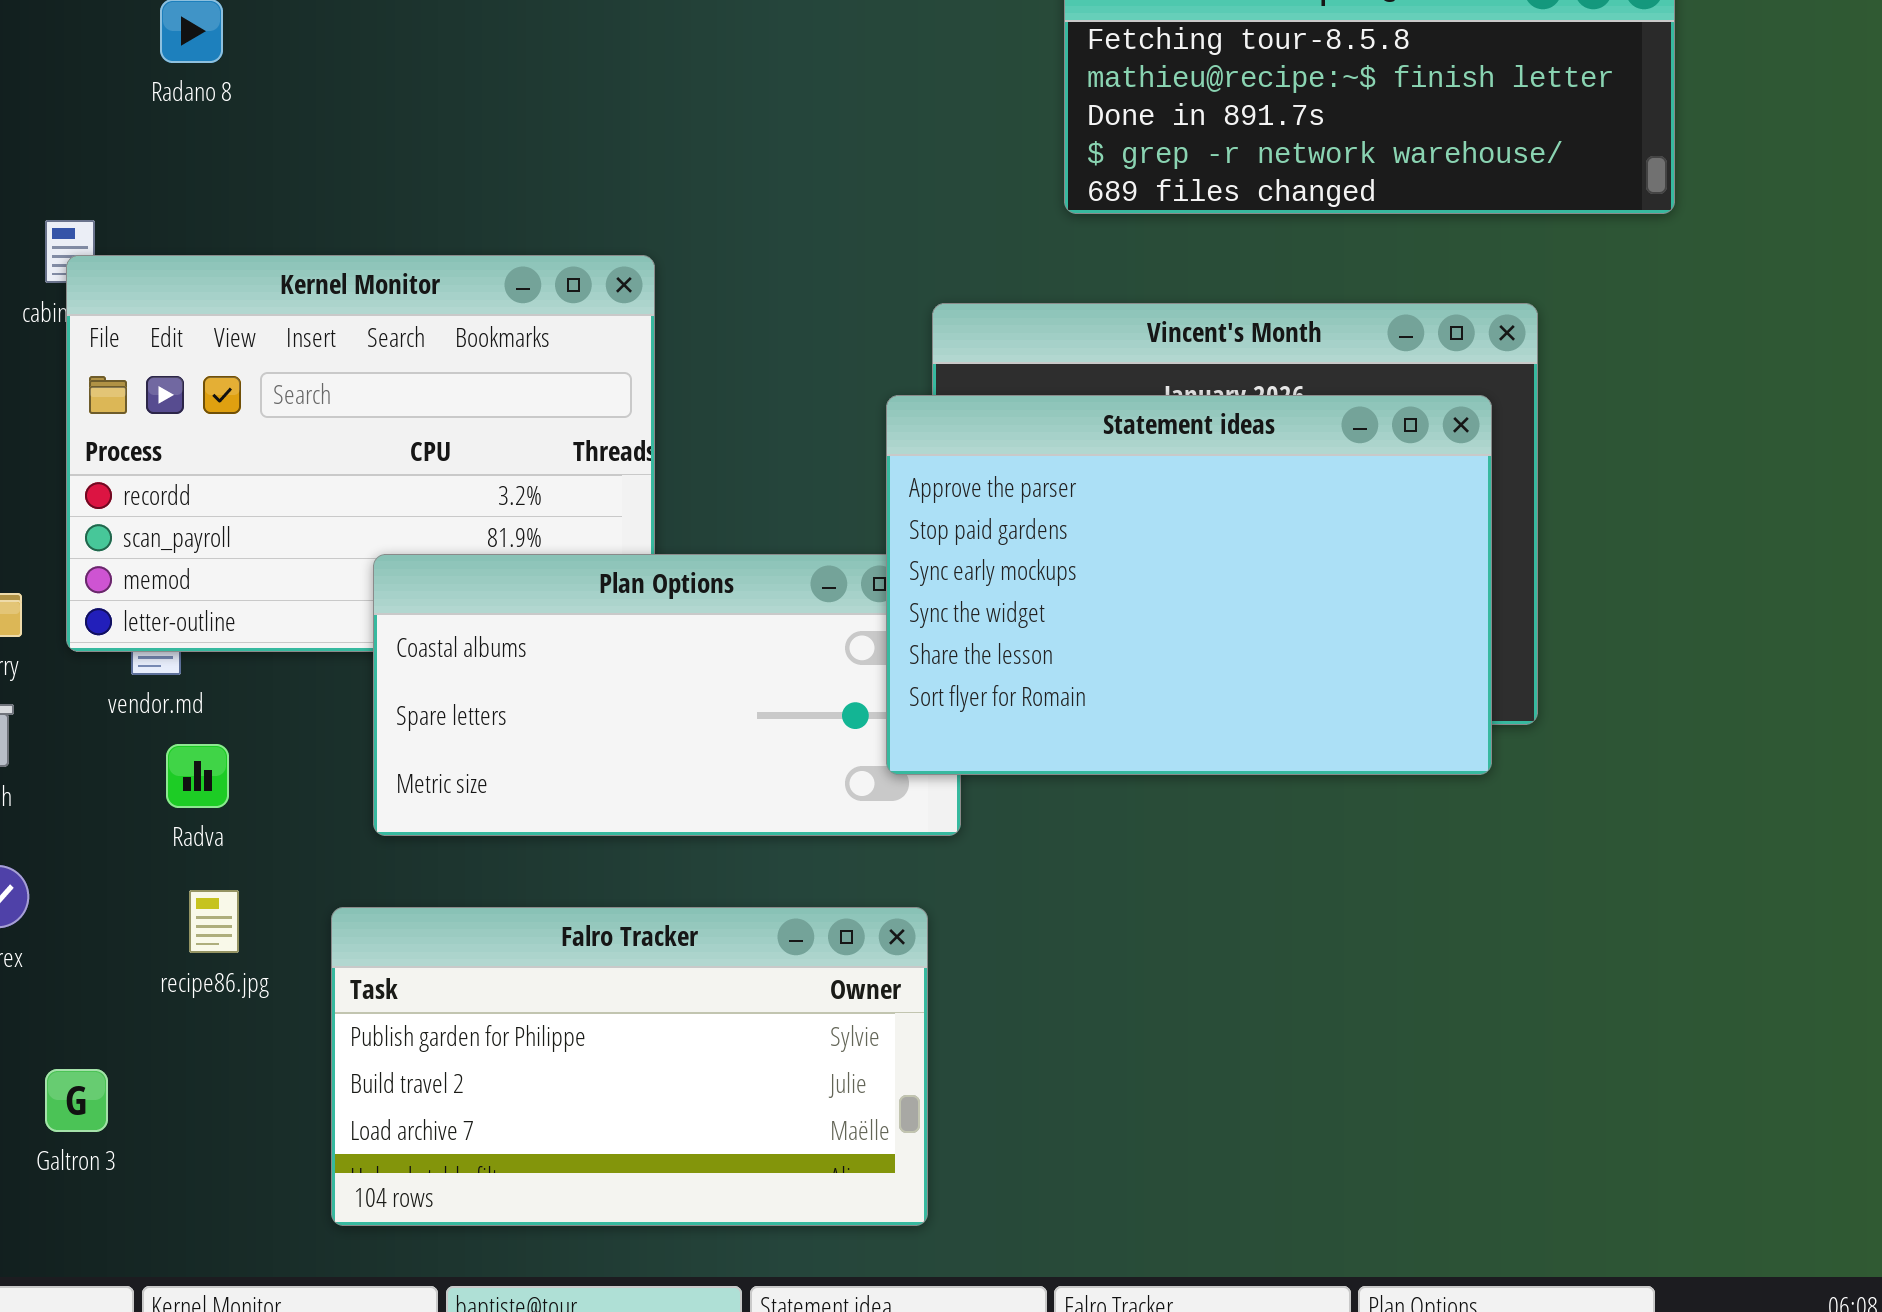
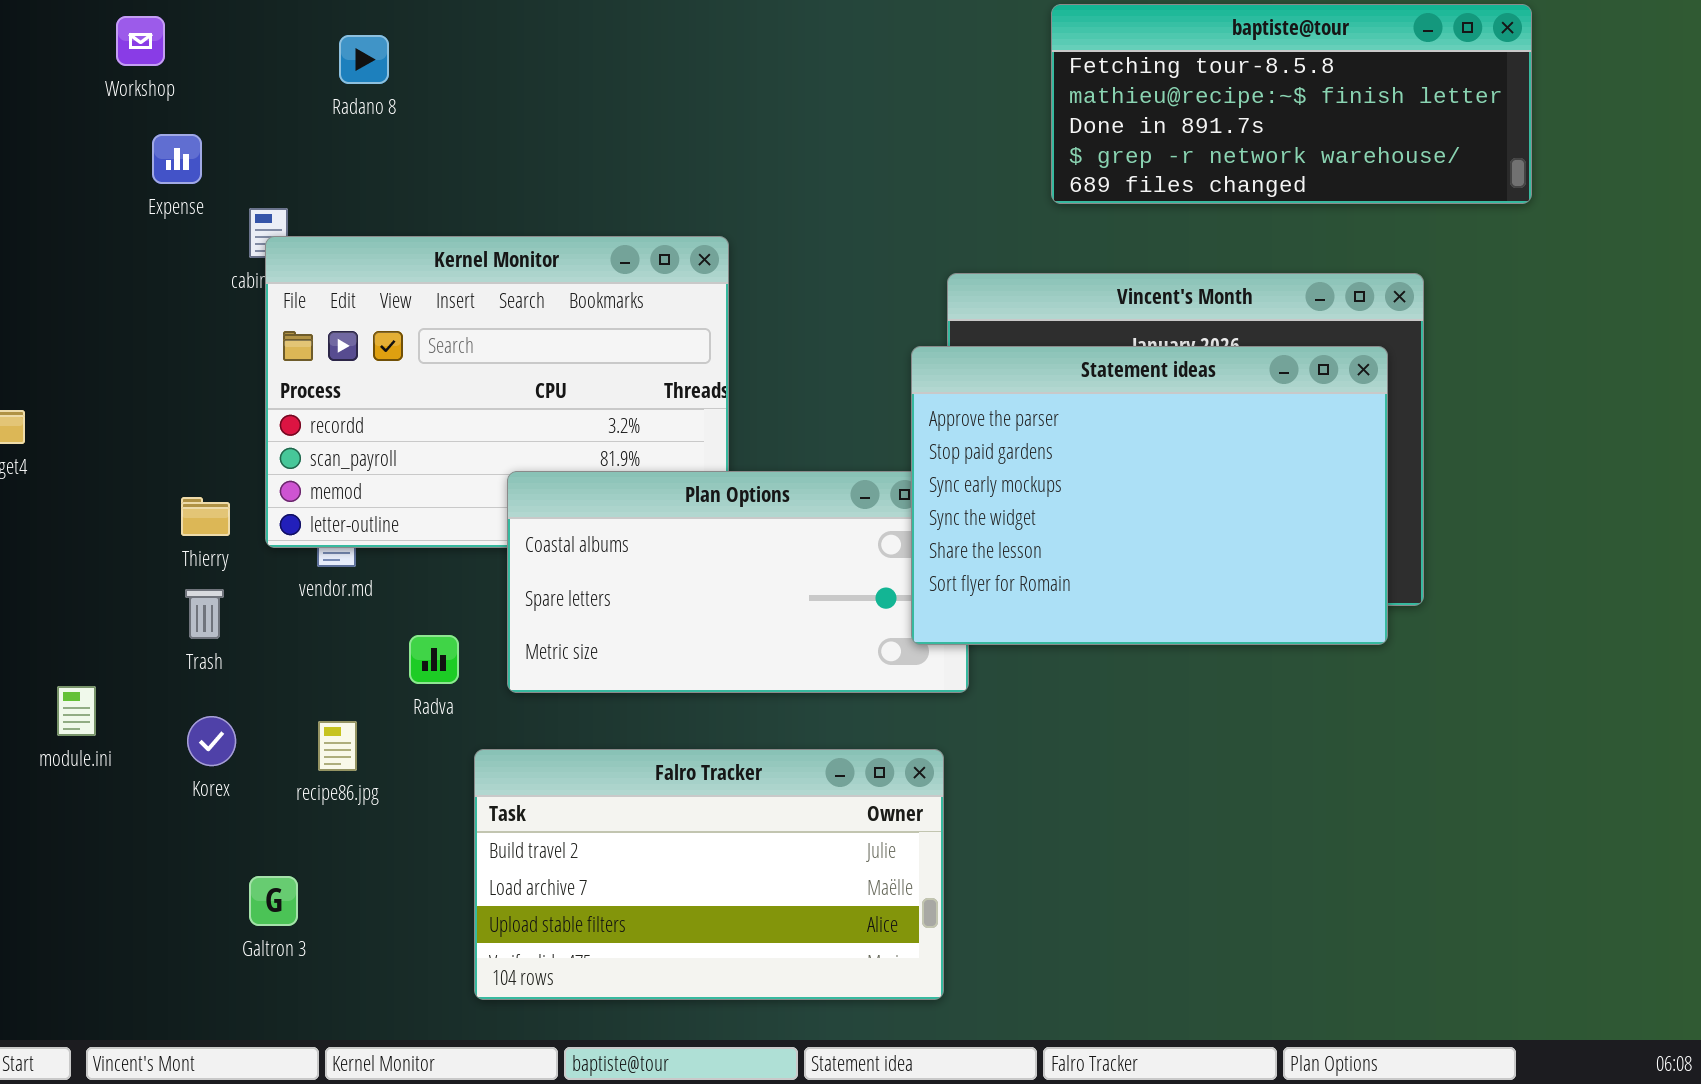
Radva: [166,744,229,808] -> [409,635,459,684], moved
recipe86.jpg: [189,890,239,953] -> [318,721,357,771], moved
Falro Tracker: [331,907,928,1226] -> [474,749,944,1000], scrolled down 1 row

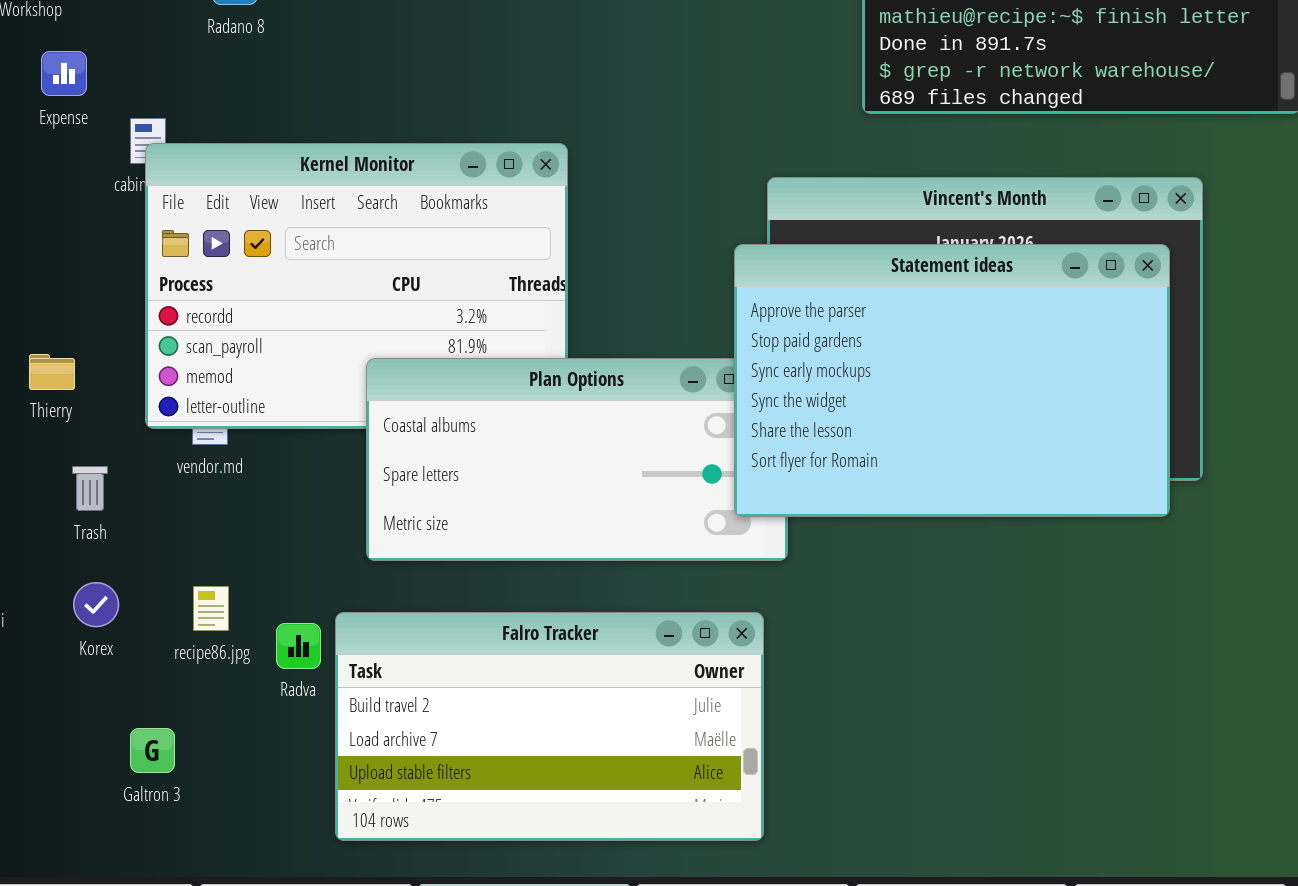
Thierry: [181,497,230,536] -> [29,354,75,390], moved
Radva: [409,635,459,684] -> [276,623,321,669], moved

